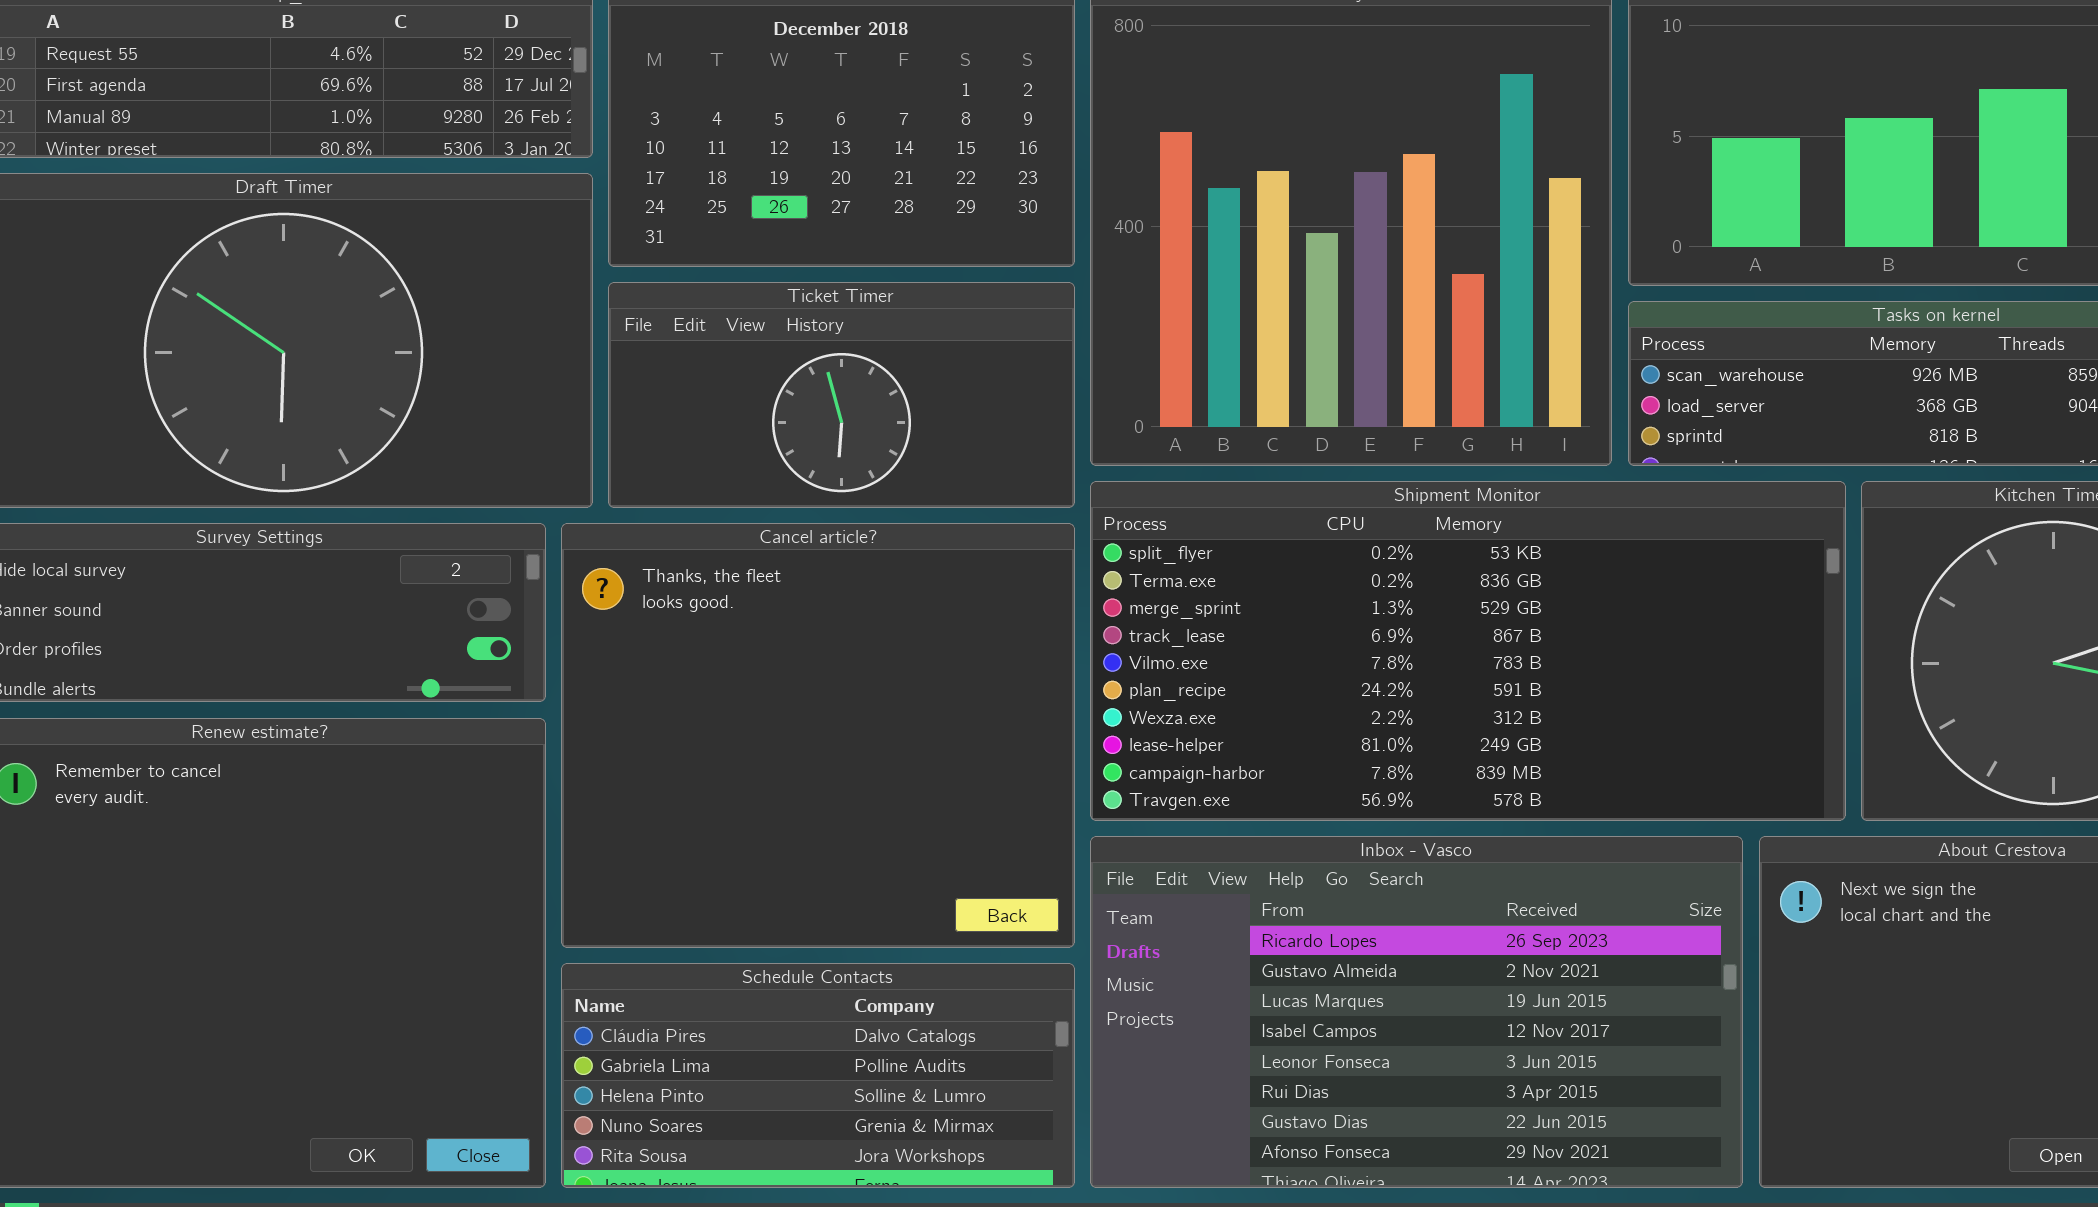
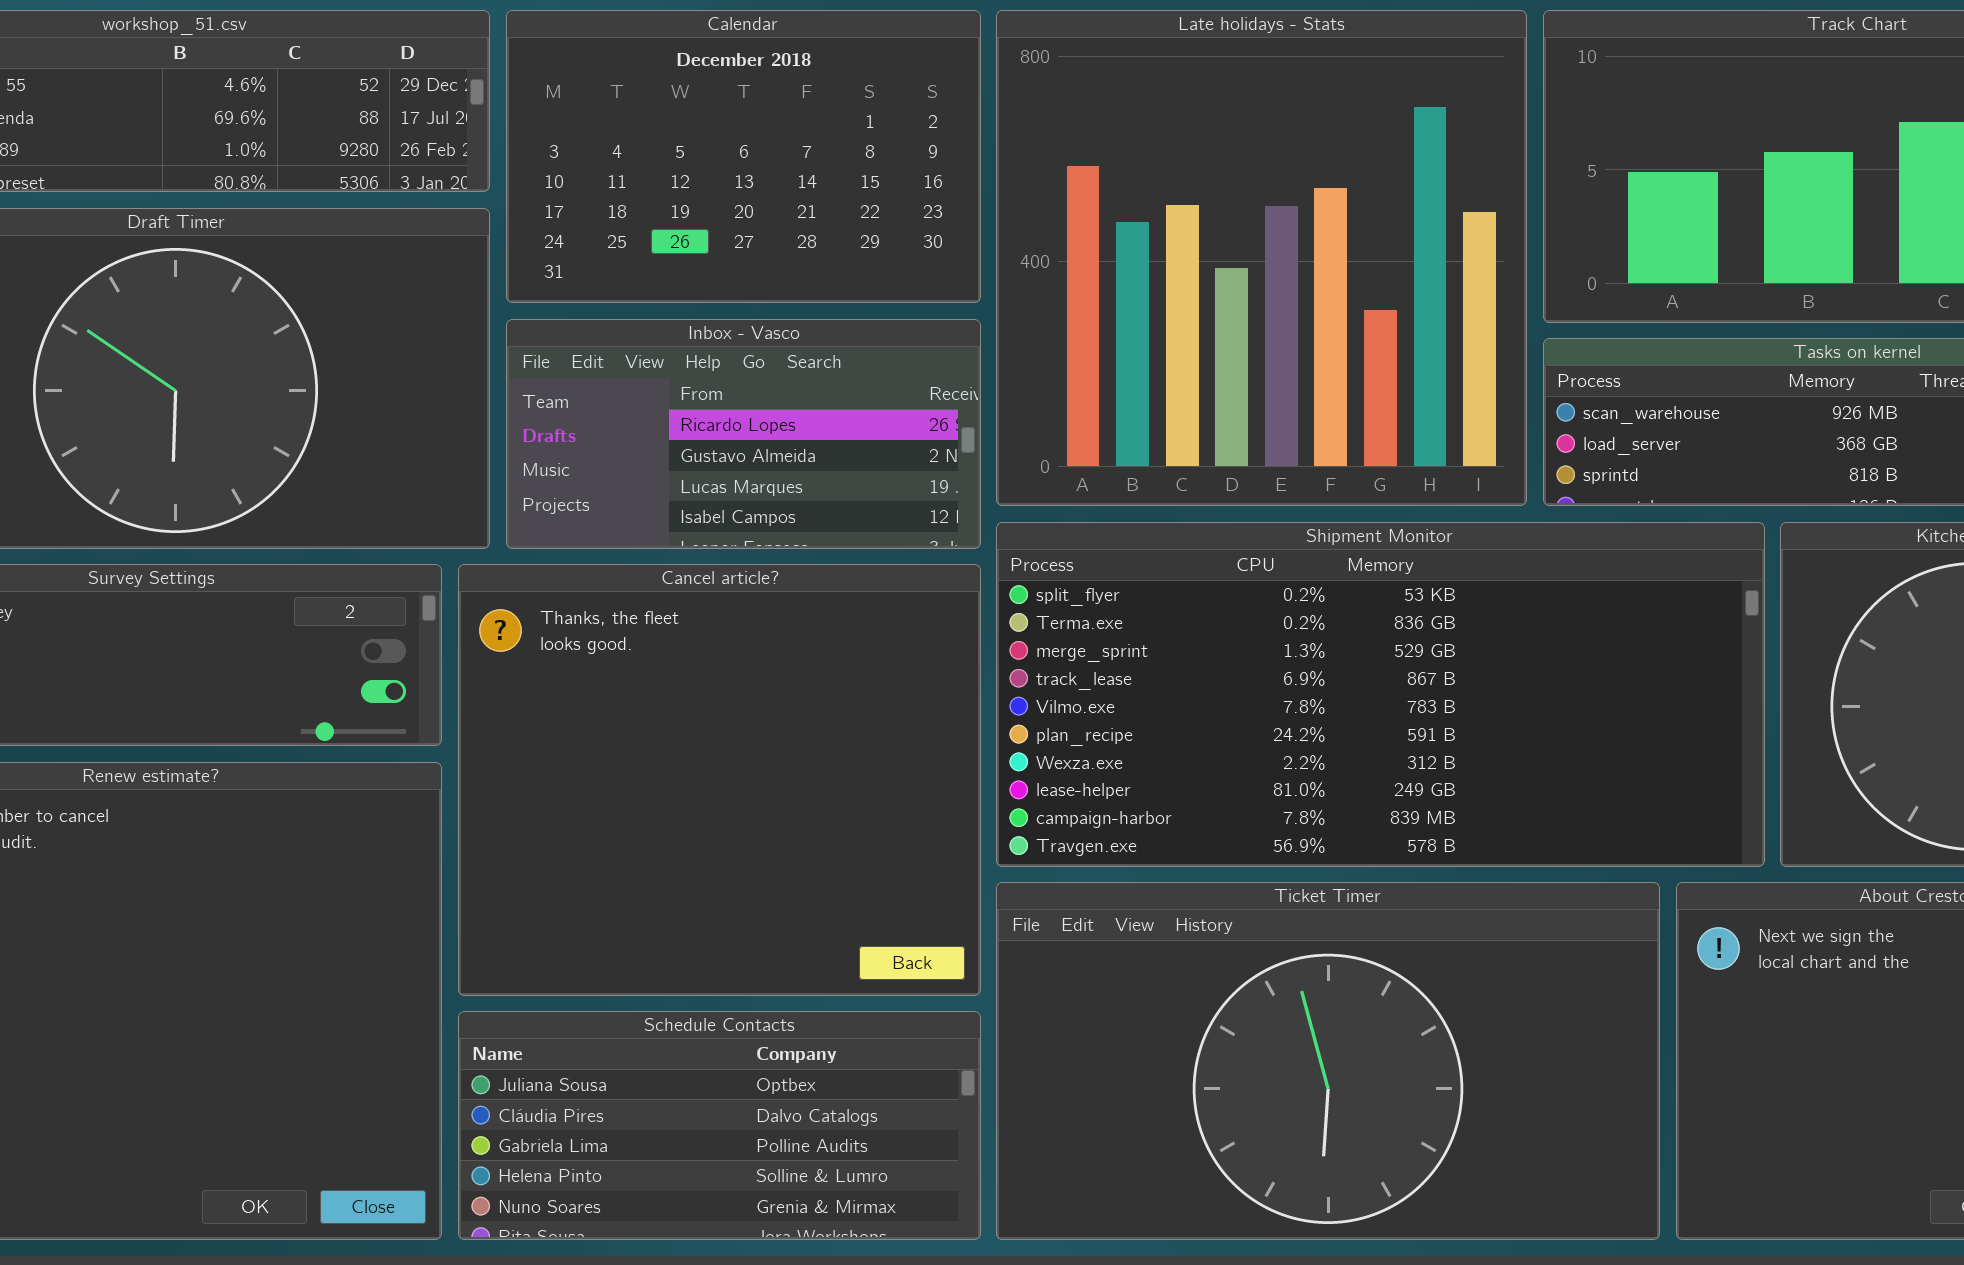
Ticket Timer: [608,282,1075,508] -> [996,882,1660,1240], moved, resized
Inbox - Vasco: [1090,836,1743,1188] -> [506,319,981,549], moved, resized
Schedule Contacts: [561,963,1075,1188] -> [458,1011,981,1240], scrolled up 1 row

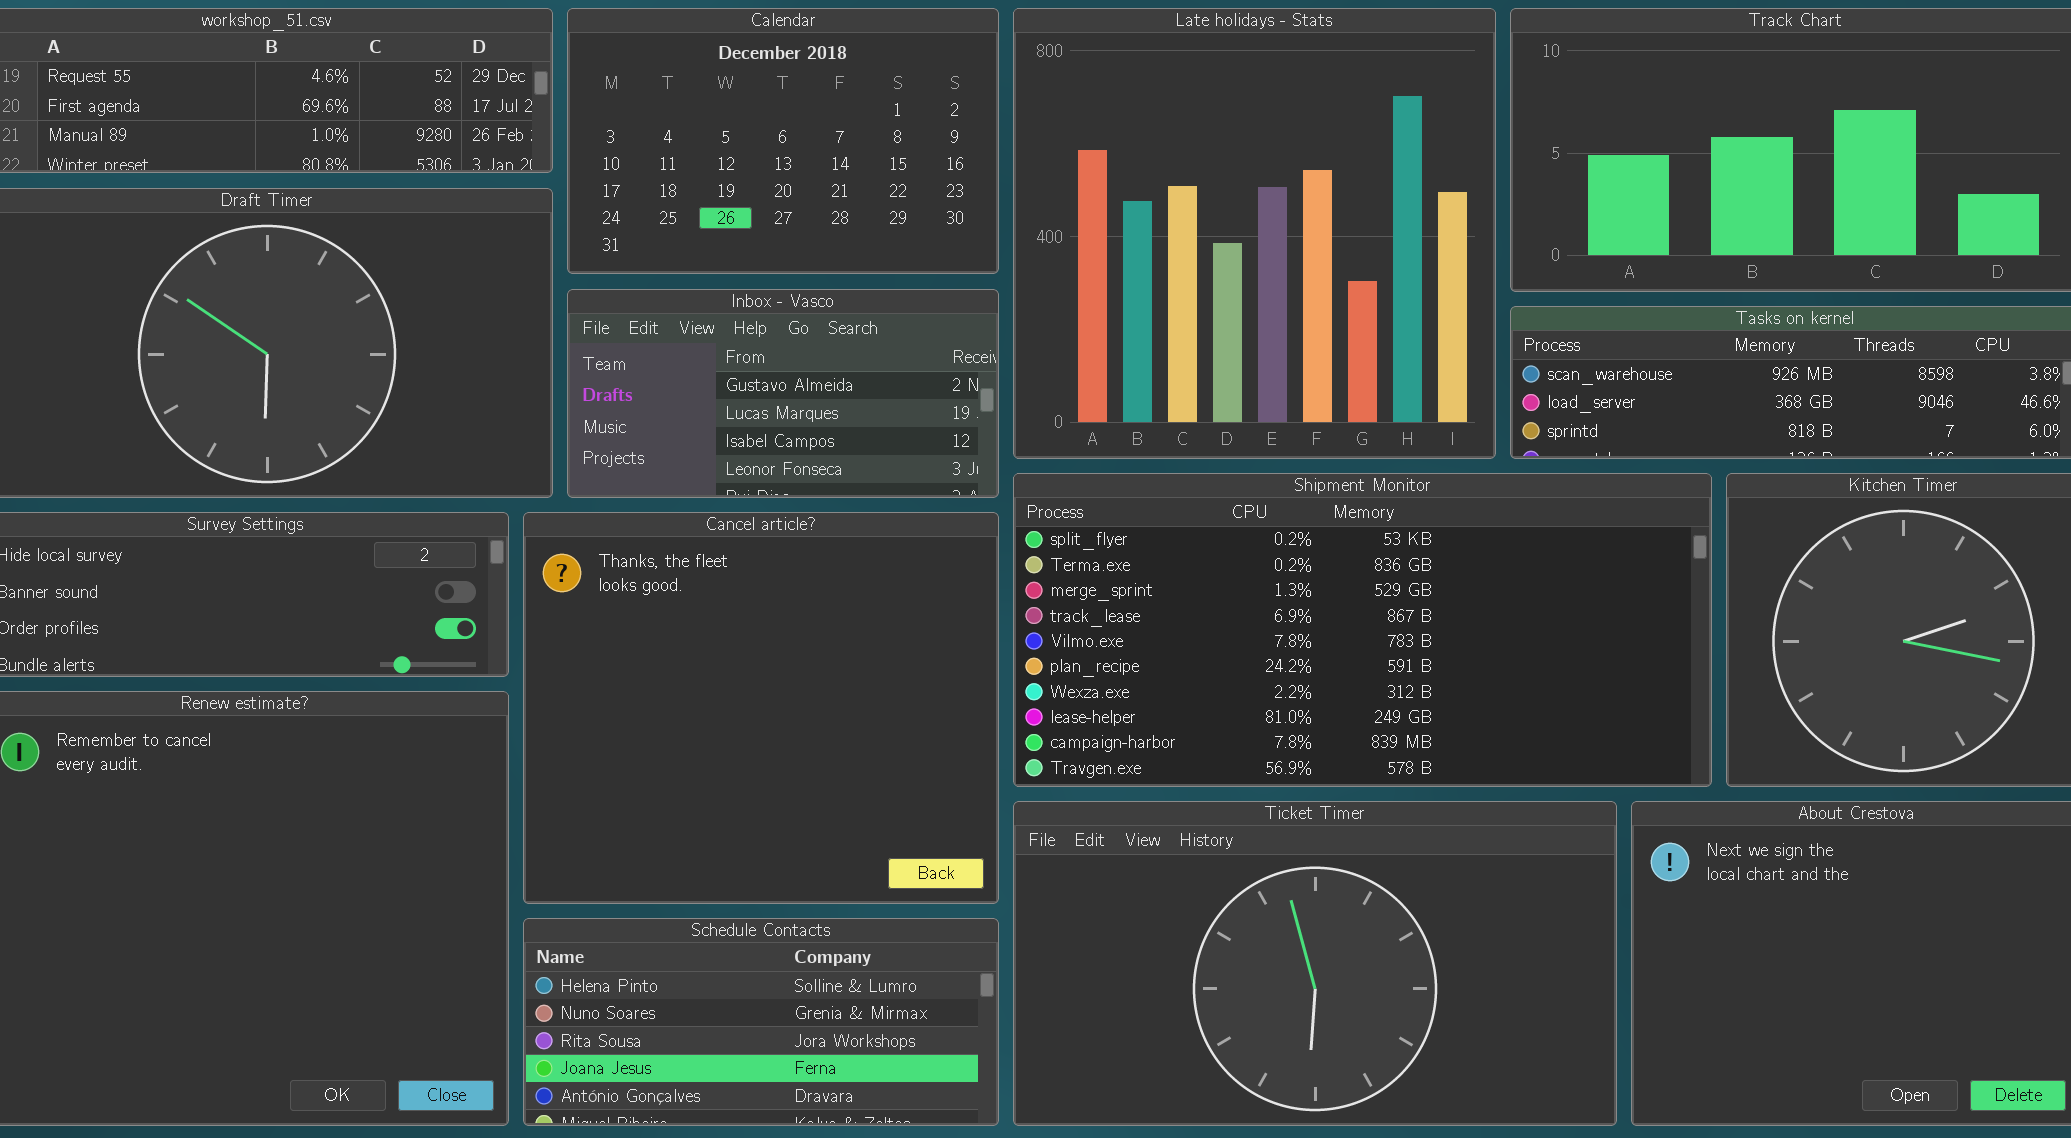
Inbox - Vasco: [506,319,981,549] -> [567,289,999,498], scrolled down 1 row
Schedule Contacts: [458,1011,981,1240] -> [523,918,999,1126], scrolled down 3 rows

